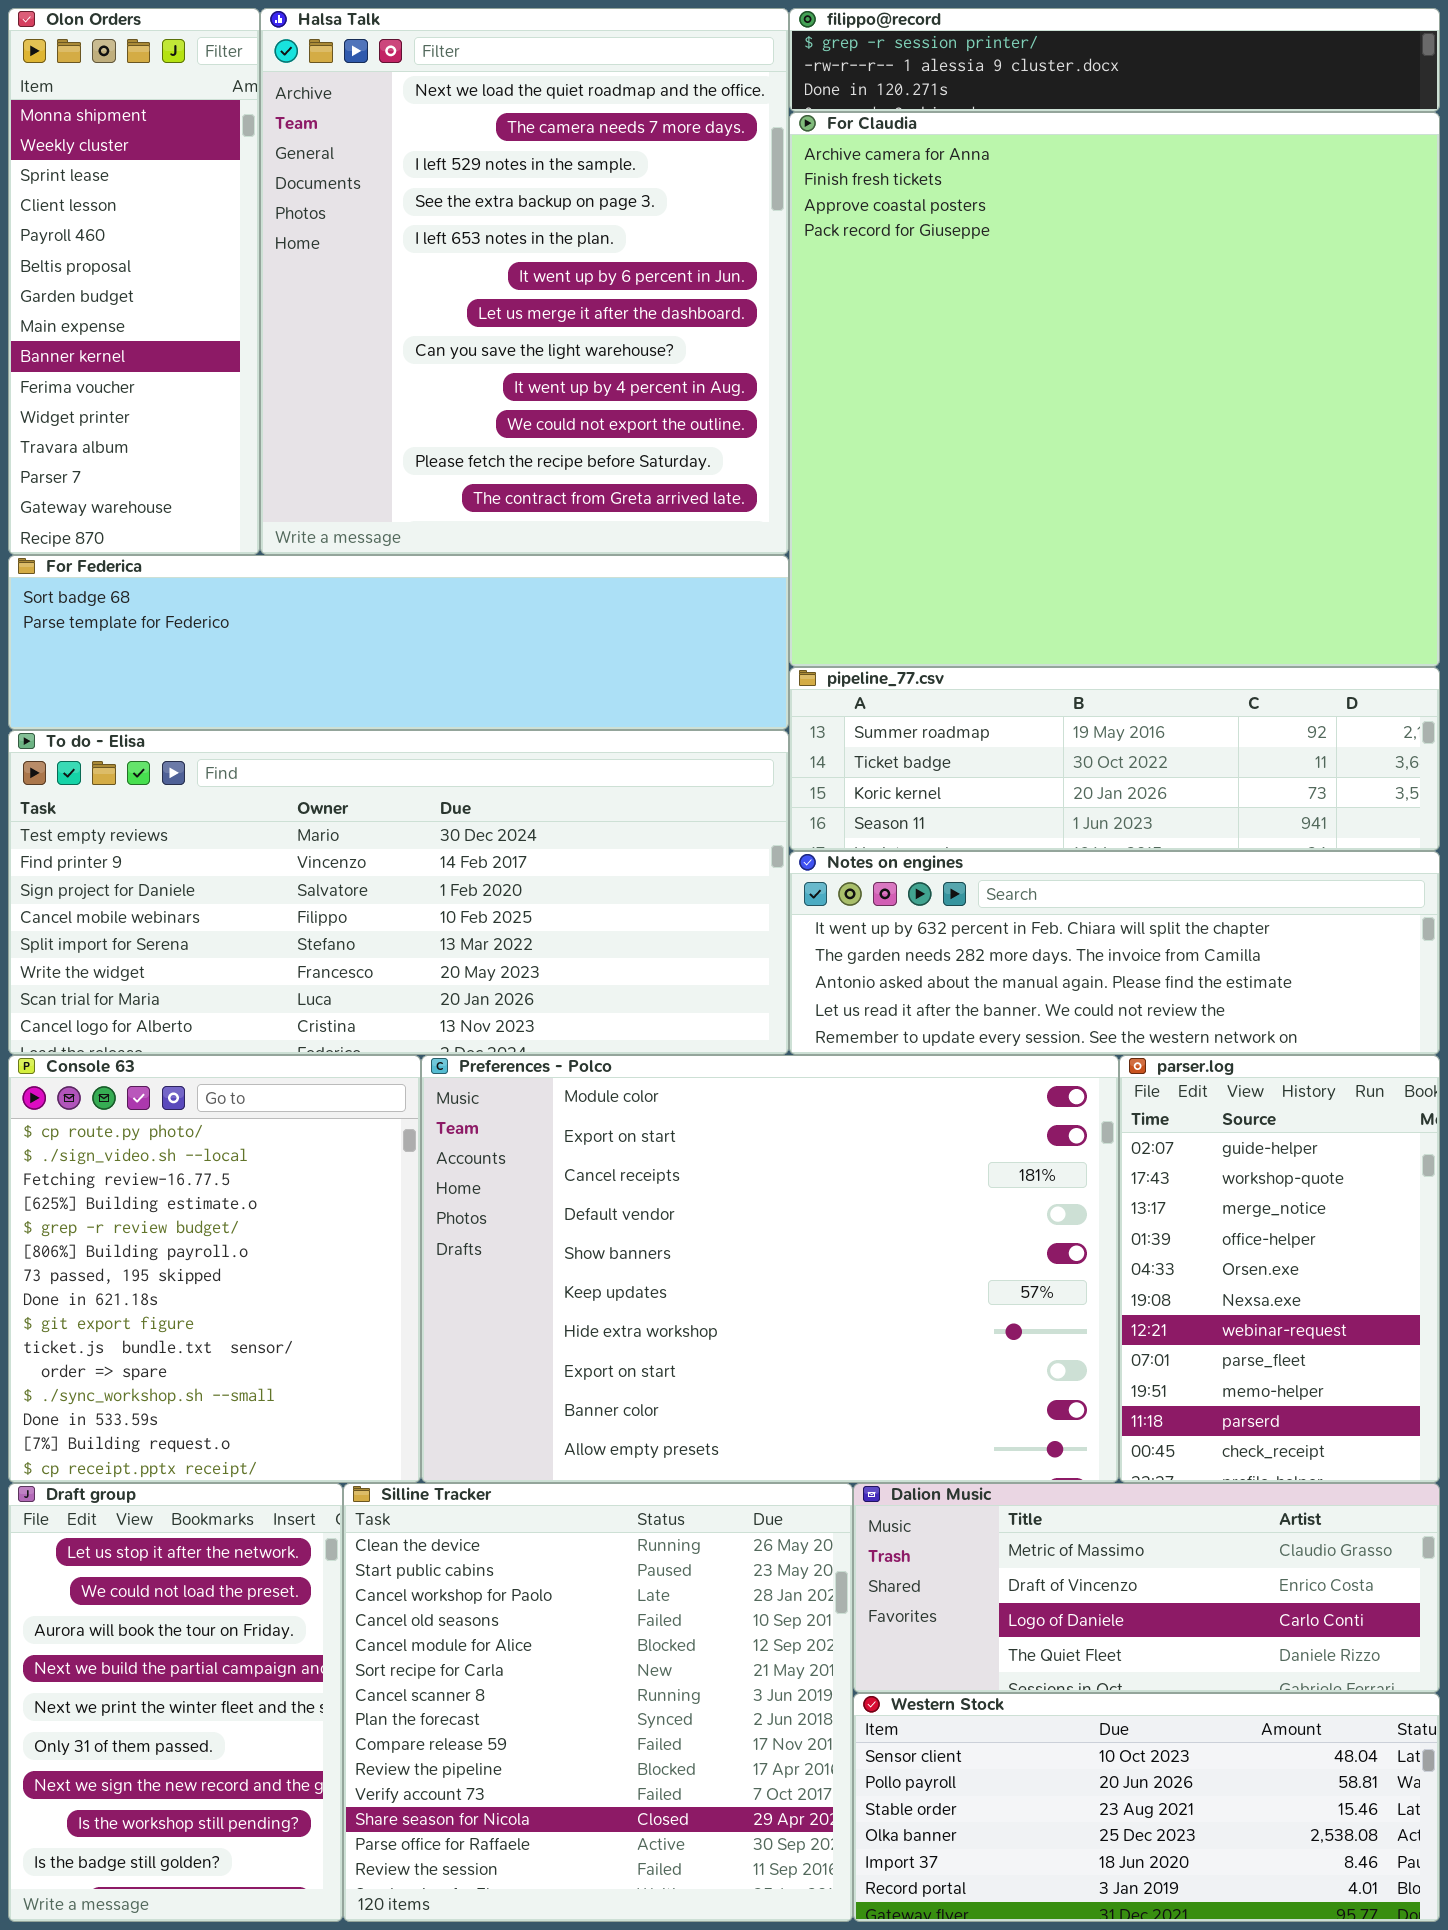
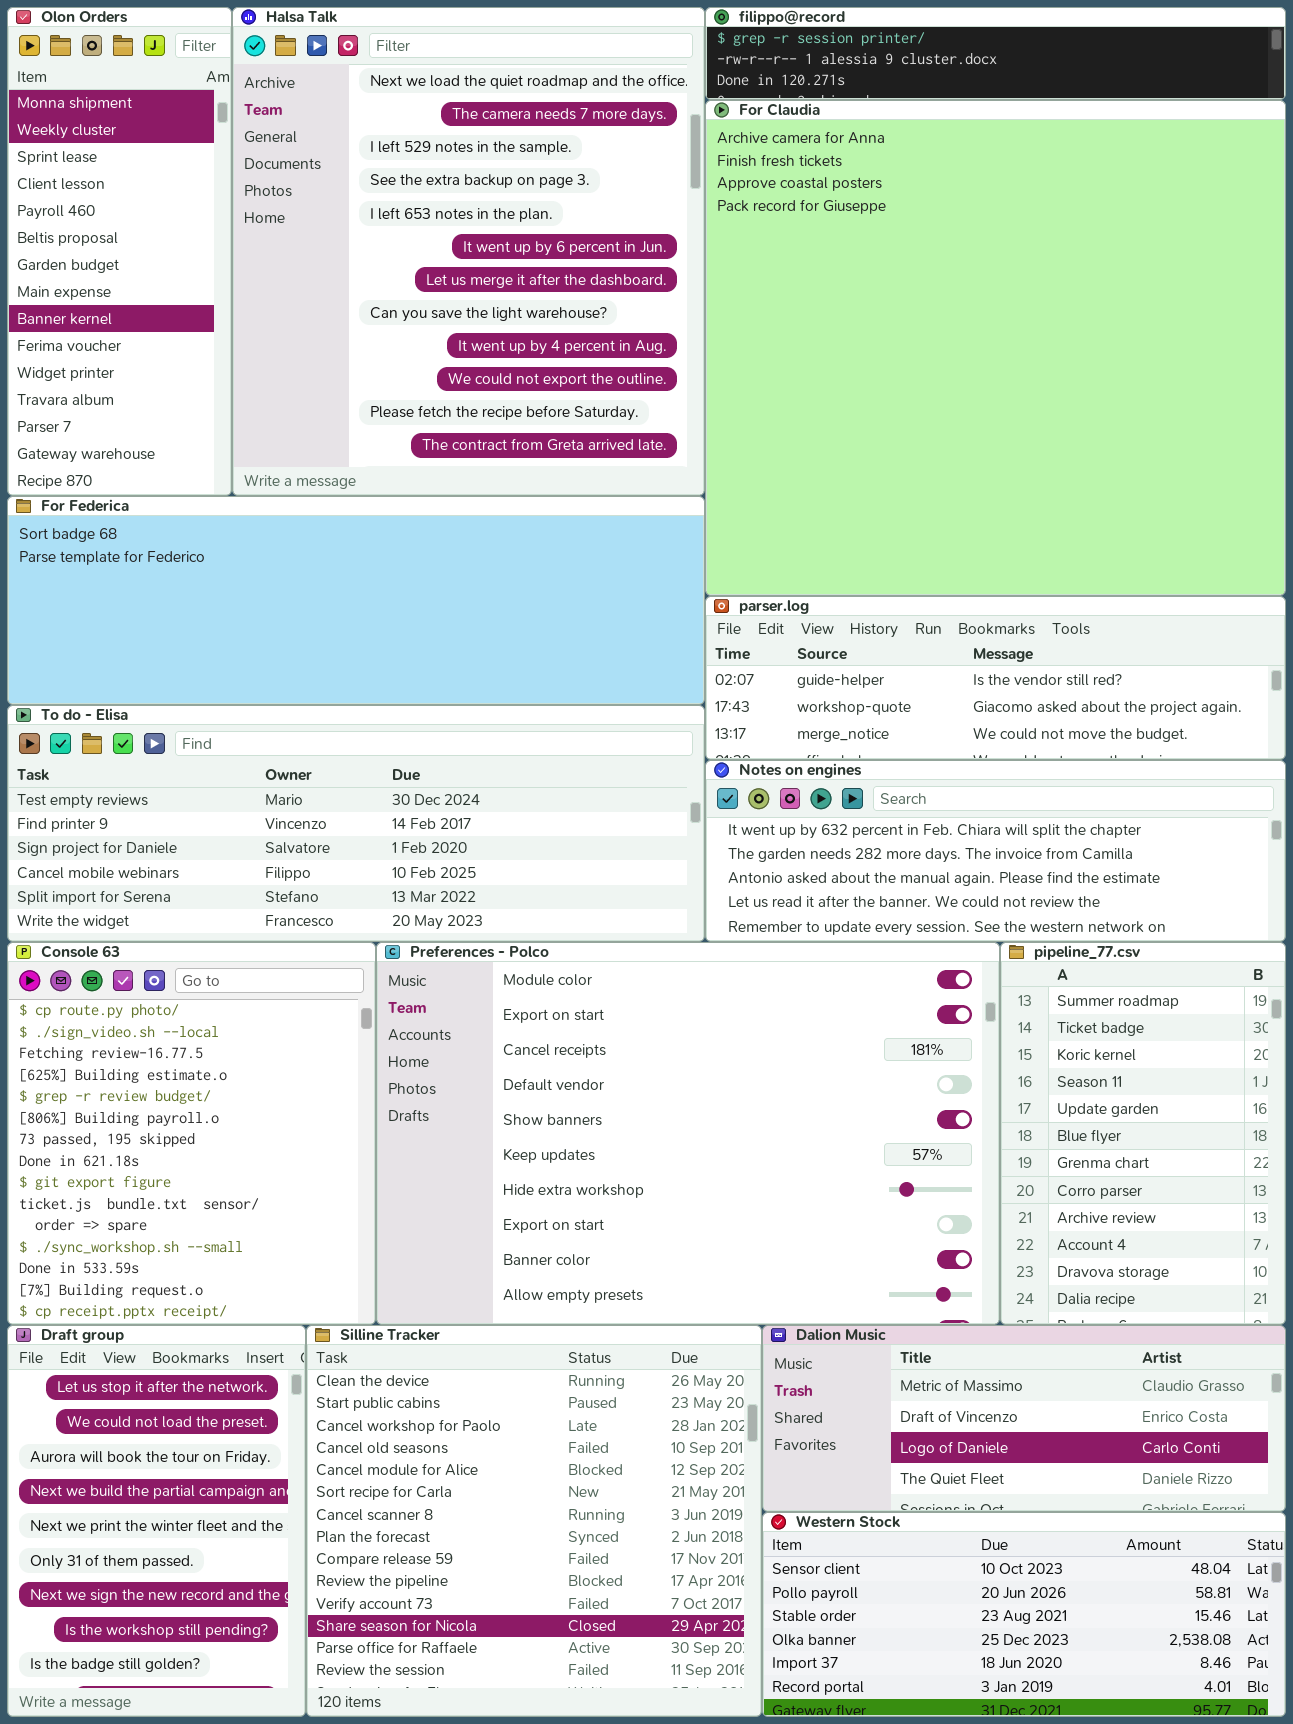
For Federica: [8,555,789,730] -> [7,496,705,705], resized
pipeline_77.csv: [789,667,1440,851] -> [1000,942,1286,1325], moved, resized
To do - Elisa: [8,730,789,1055] -> [7,705,705,942], resized
parser.log: [1119,1055,1440,1483] -> [705,596,1286,760], moved, resized

